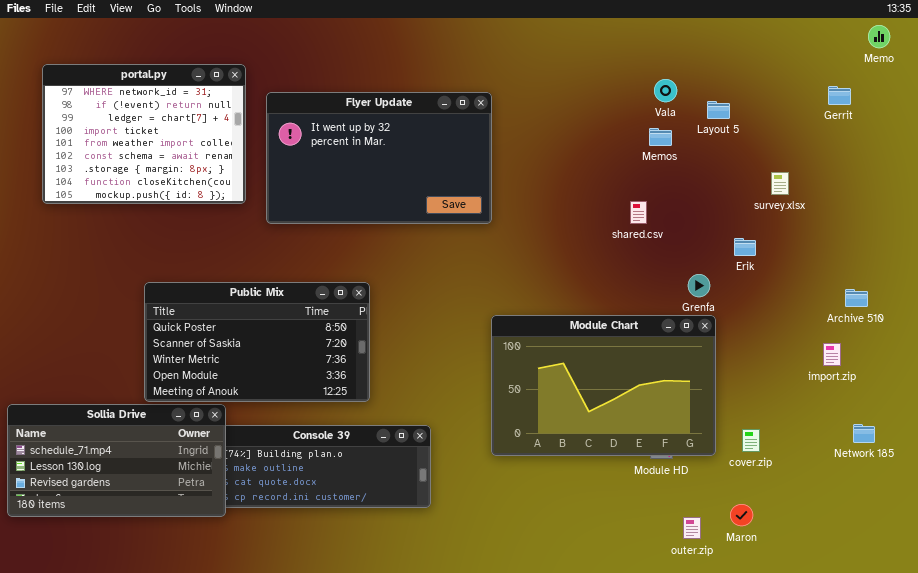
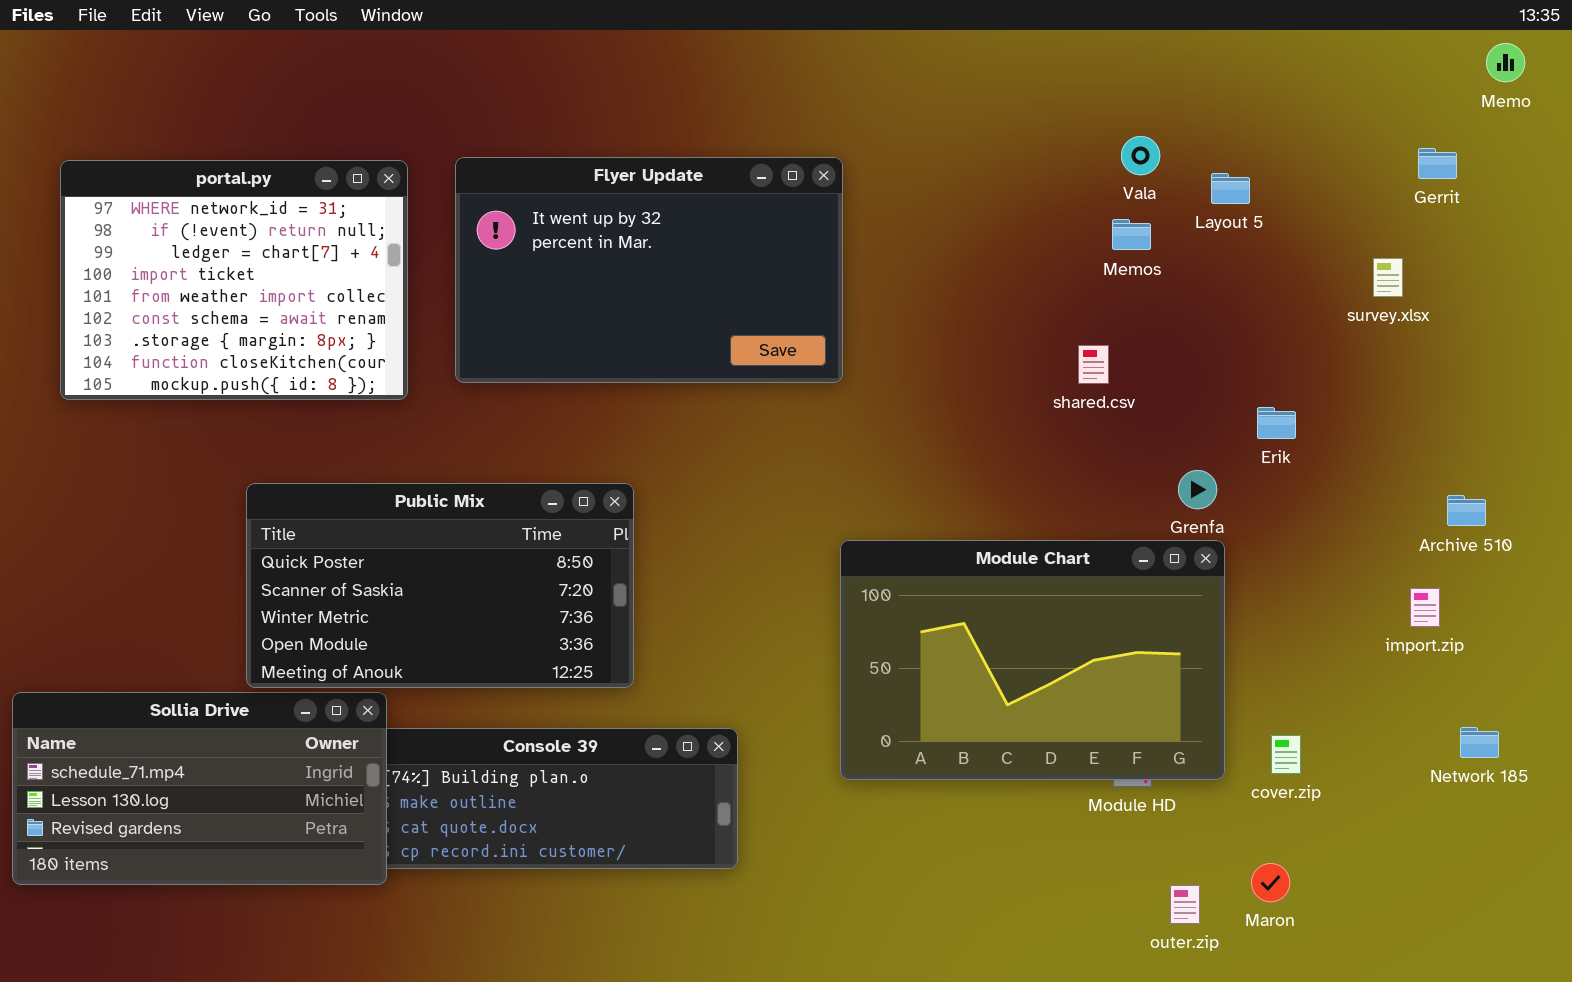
portal.py: [42,64,246,204] -> [60,160,408,400], moved
survey.xlsx: [771,172,789,195] -> [1373,258,1403,297], moved

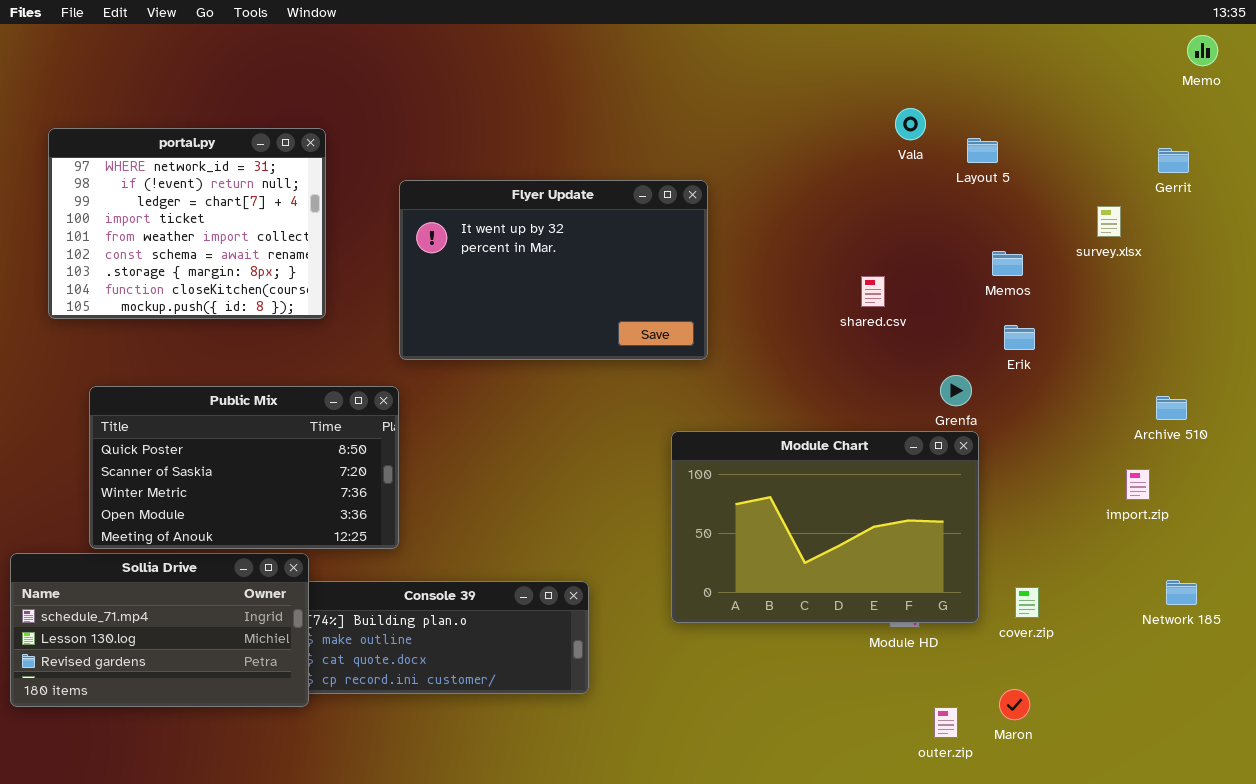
Gerrit: [1418,148,1457,179] -> [1158,148,1189,173], moved
Flyer Update: [455,157,843,383] -> [399,180,708,360], moved
Memos: [1112,219,1151,250] -> [992,251,1023,276], moved
Public Mix: [246,483,634,688] -> [89,386,399,549], moved

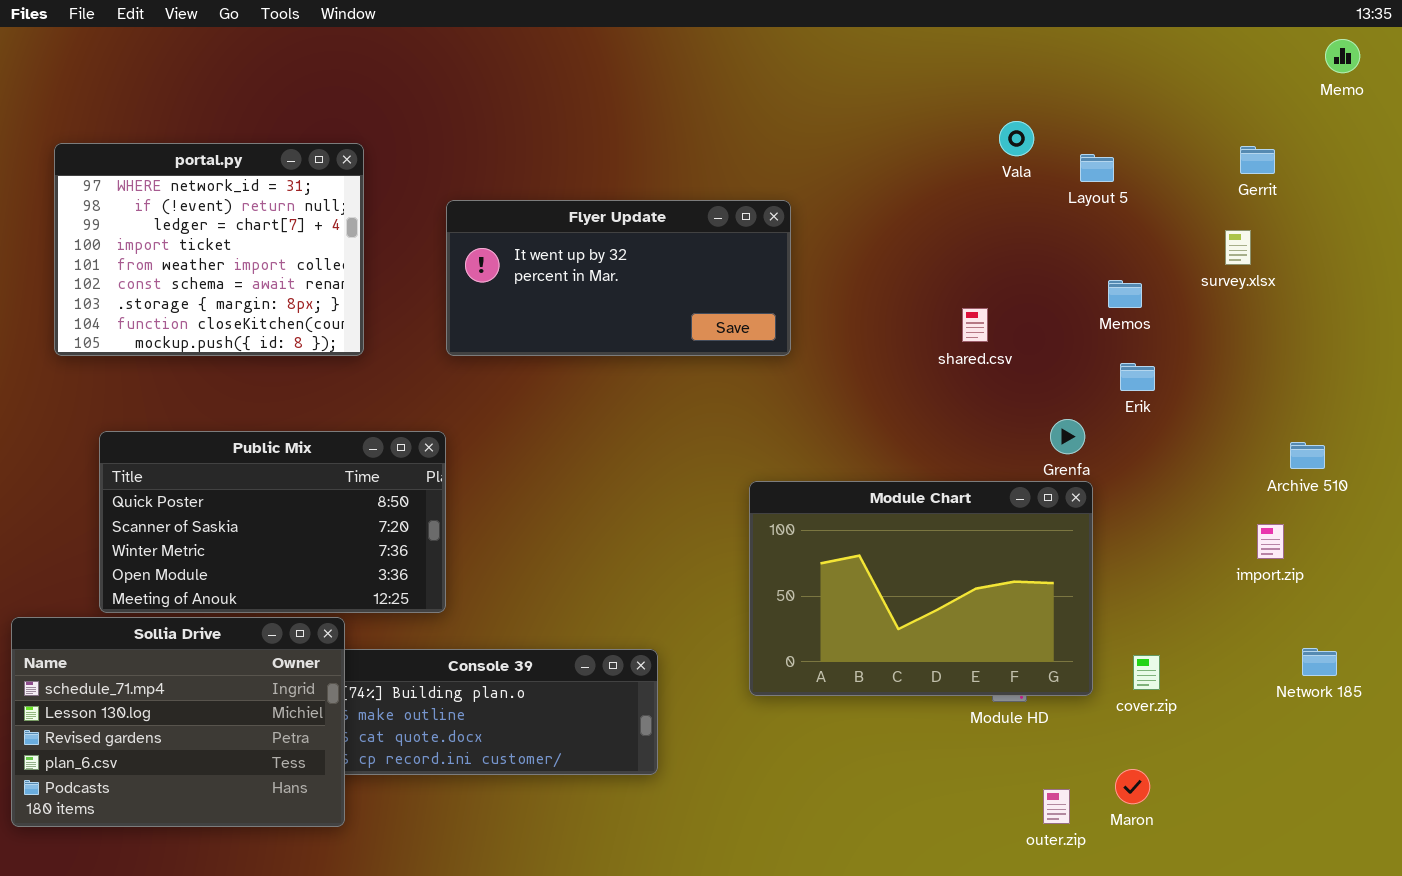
Gerrit: [1158,148,1189,173] -> [1240,146,1275,174], moved
Flyer Update: [399,180,708,360] -> [446,200,791,356], resized
Sollia Drive: [10,553,309,707] -> [11,617,345,827], resized

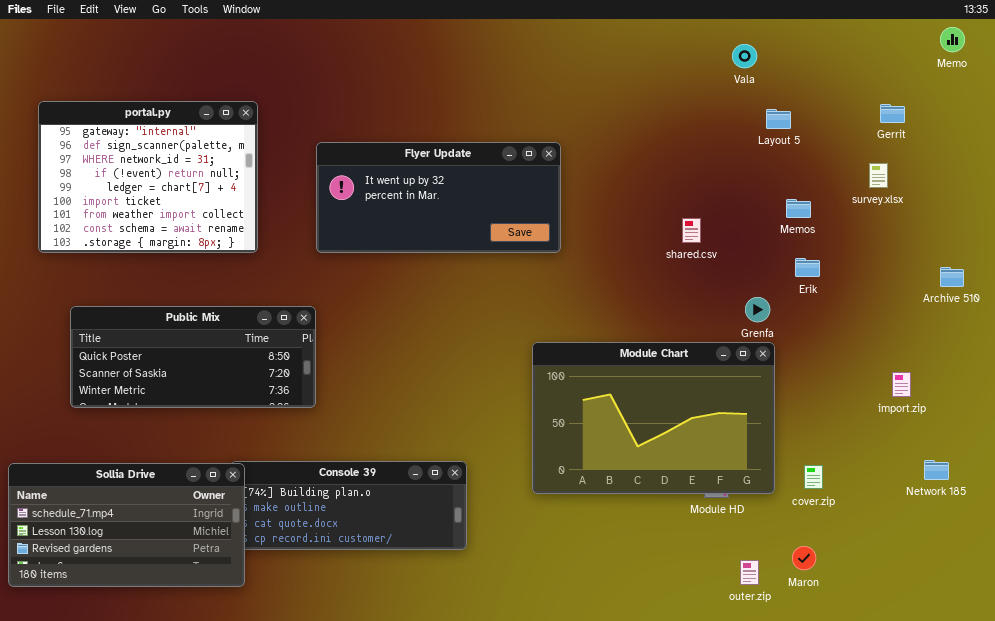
Vala: [999,121,1034,156] -> [732,44,757,68], moved
portal.py: [54,143,364,356] -> [38,101,258,253], scrolled up 2 rows
Public Mix: [99,431,446,613] -> [70,306,316,408], resized
Archive 510: [1290,442,1325,469] -> [940,267,964,287], moved
Sollia Drive: [11,617,345,827] -> [8,463,245,587], resized

